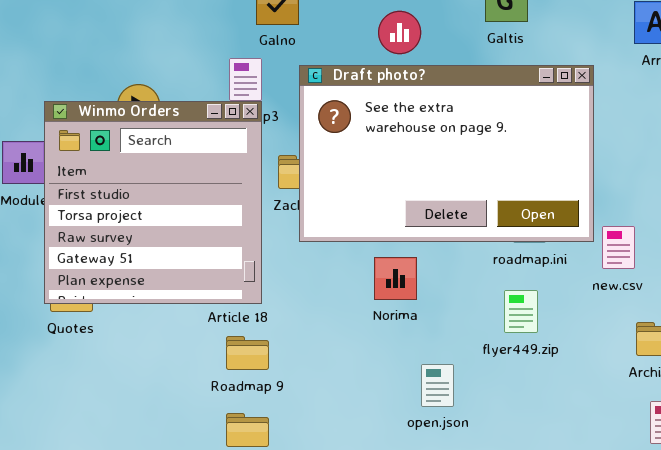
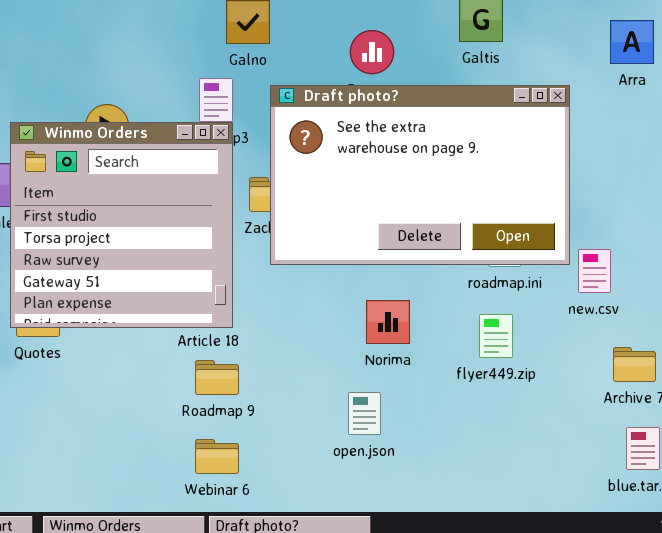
Norima: [374,257,417,300] -> [366,300,410,344], moved
open.json: [421,364,454,407] -> [348,392,381,435], moved

